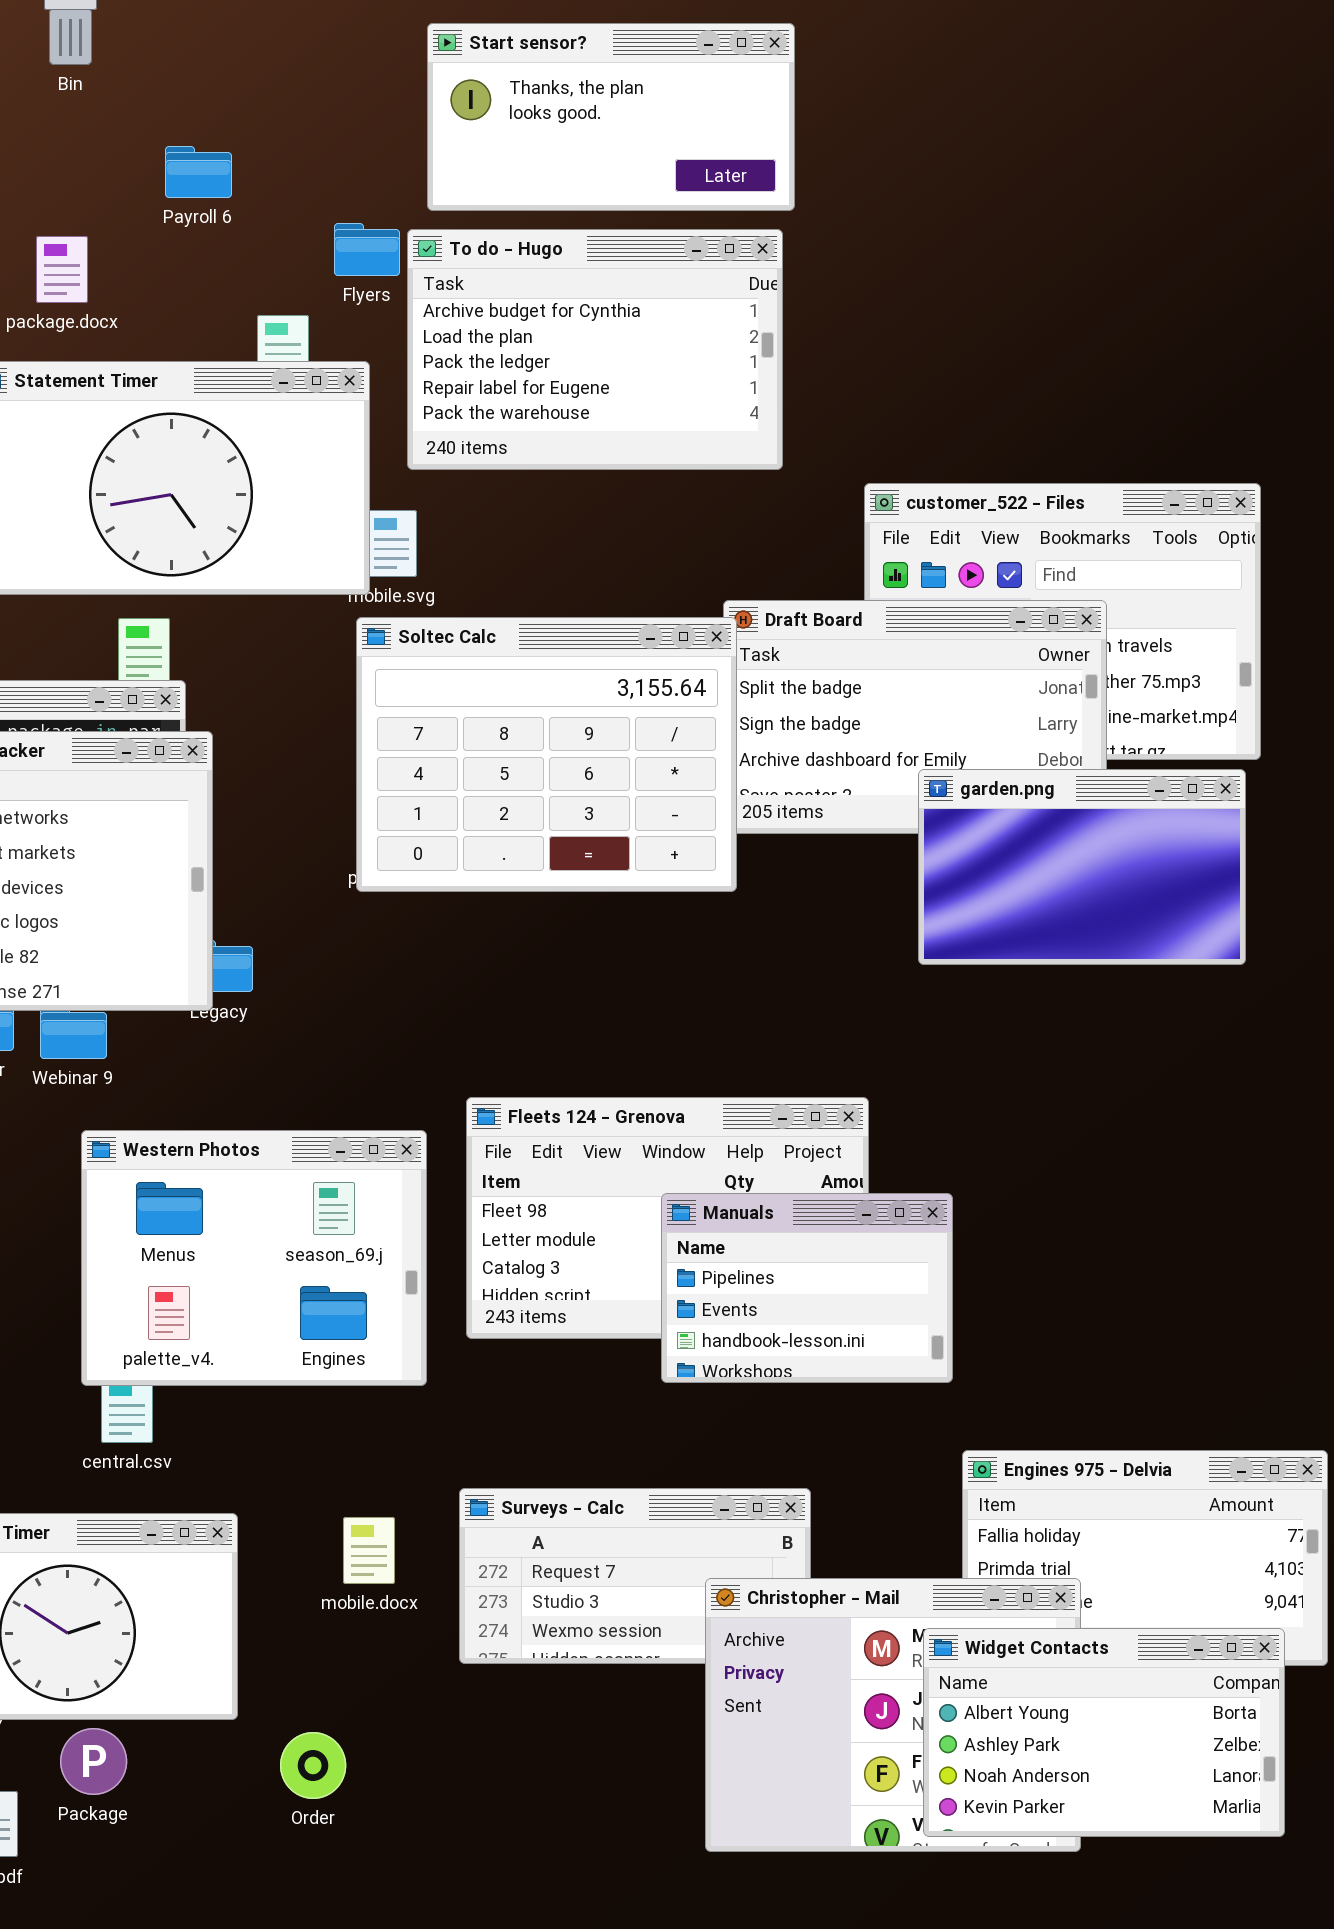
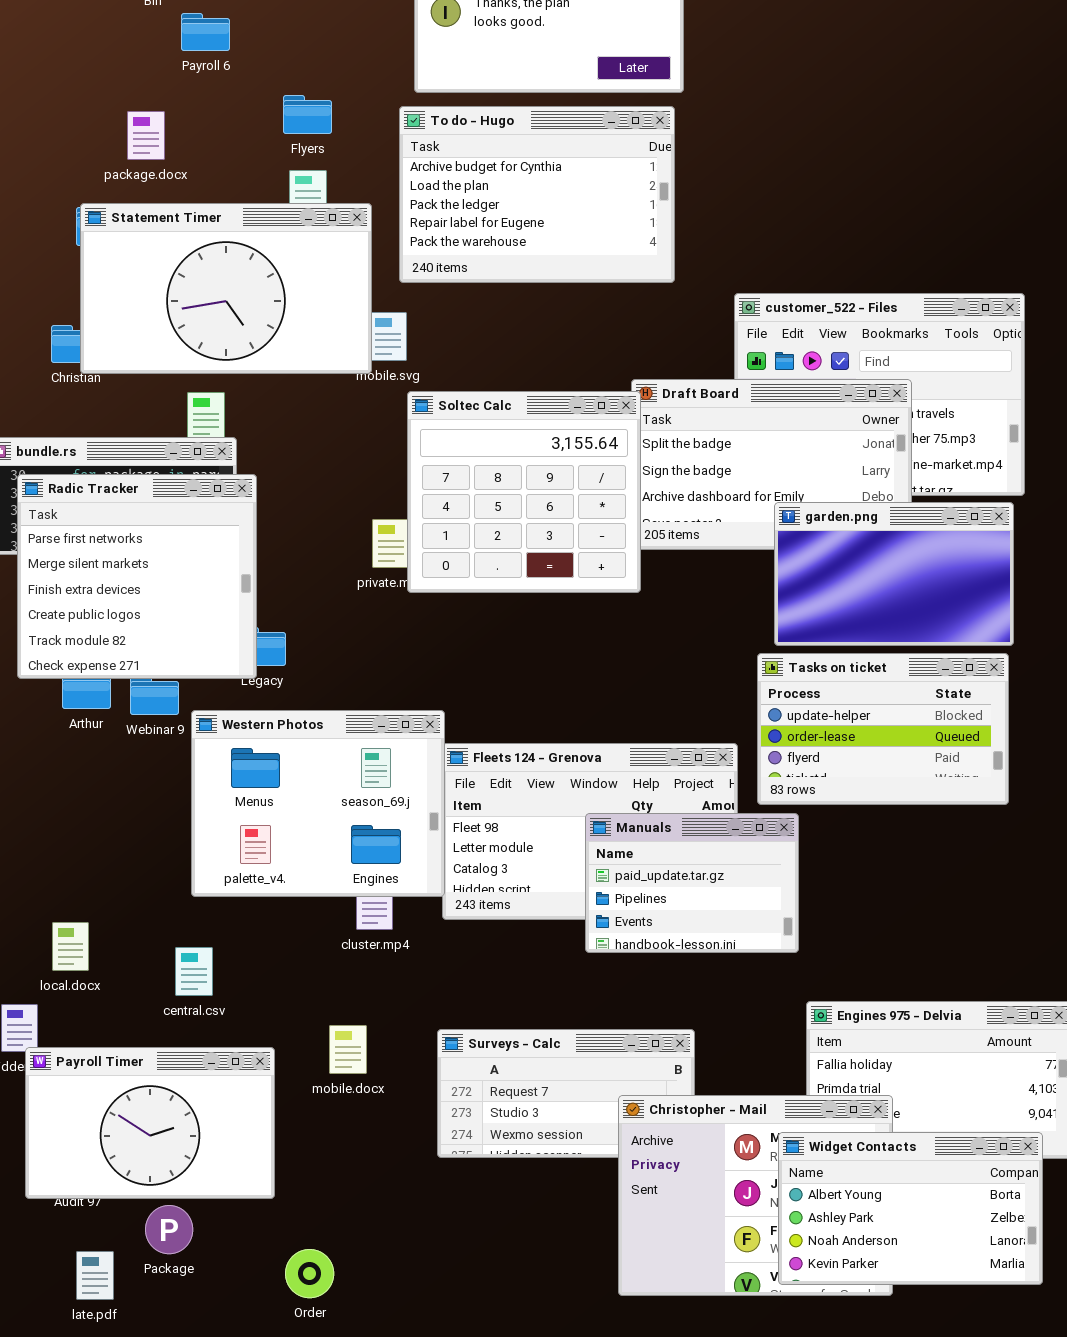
Payroll 6: [165,146,232,198] -> [181,13,230,51], moved
Flyers: [334,223,400,276] -> [283,95,332,134], moved
Soltec Calc: [356,617,737,892] -> [407,391,641,593], resized
Tasks on ticket: none -> [757,653,1009,805], opened
Western Photos: [81,1130,427,1386] -> [191,710,445,897], moved
Manuals: [661,1193,953,1383] -> [585,813,799,953], scrolled up 1 row
mobile.docx: [343,1517,395,1584] -> [329,1025,367,1074], moved
Order: [280,1732,346,1799] -> [285,1249,334,1298], moved

